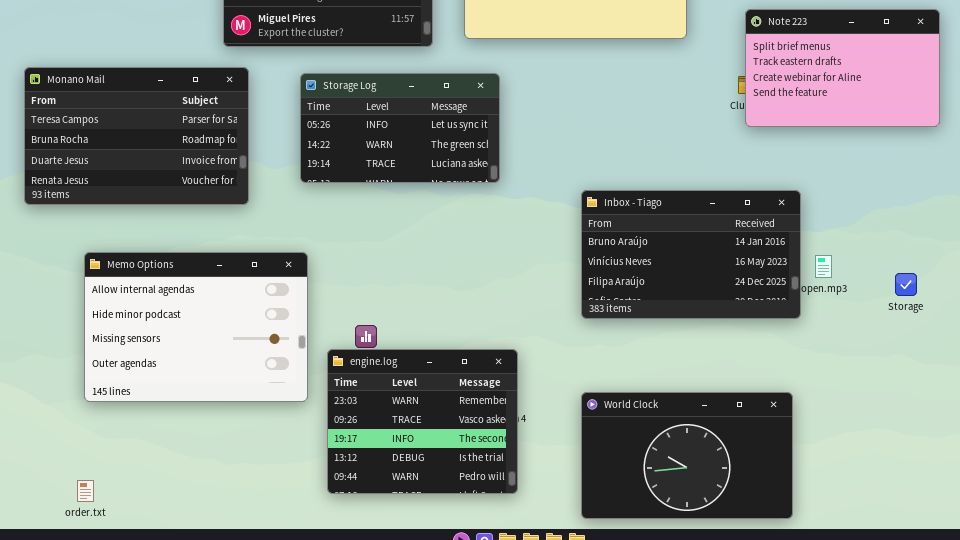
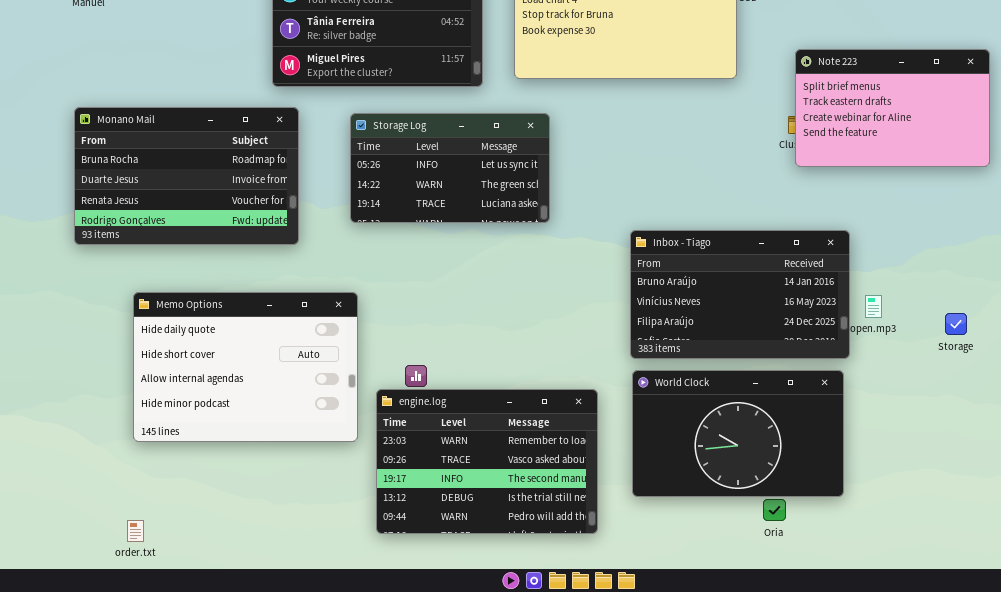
Monano Mail: [24,67,249,205] -> [74,107,299,245], scrolled down 1 row
Memo Options: [84,252,308,402] -> [133,292,358,442], scrolled up 2 rows
engine.log: [327,349,518,494] -> [376,389,598,534], resized
World Clock: [581,392,793,519] -> [632,370,844,497], moved

